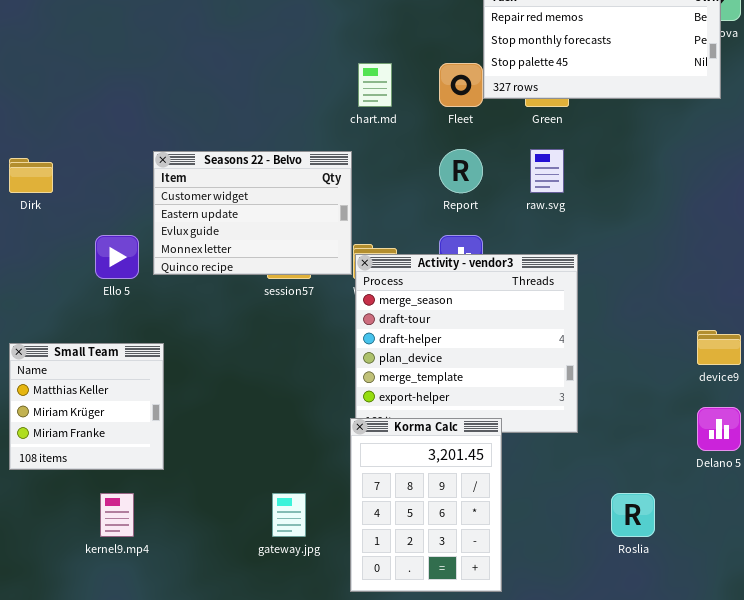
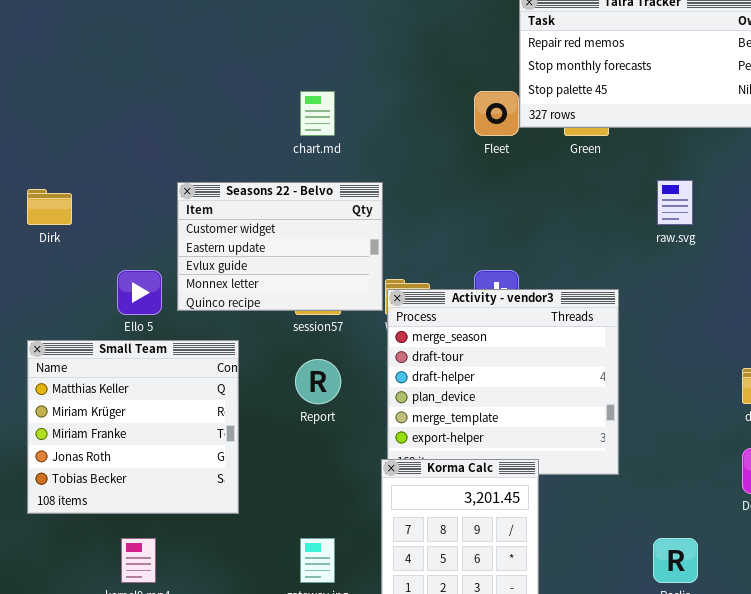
chart.md: [358,63,392,107] -> [300,91,335,136], moved
Report: [439,149,483,193] -> [295,359,341,404], moved
raw.svg: [530,149,564,193] -> [657,180,693,225], moved
Small Team: [9,343,164,470] -> [27,340,239,514], resized

